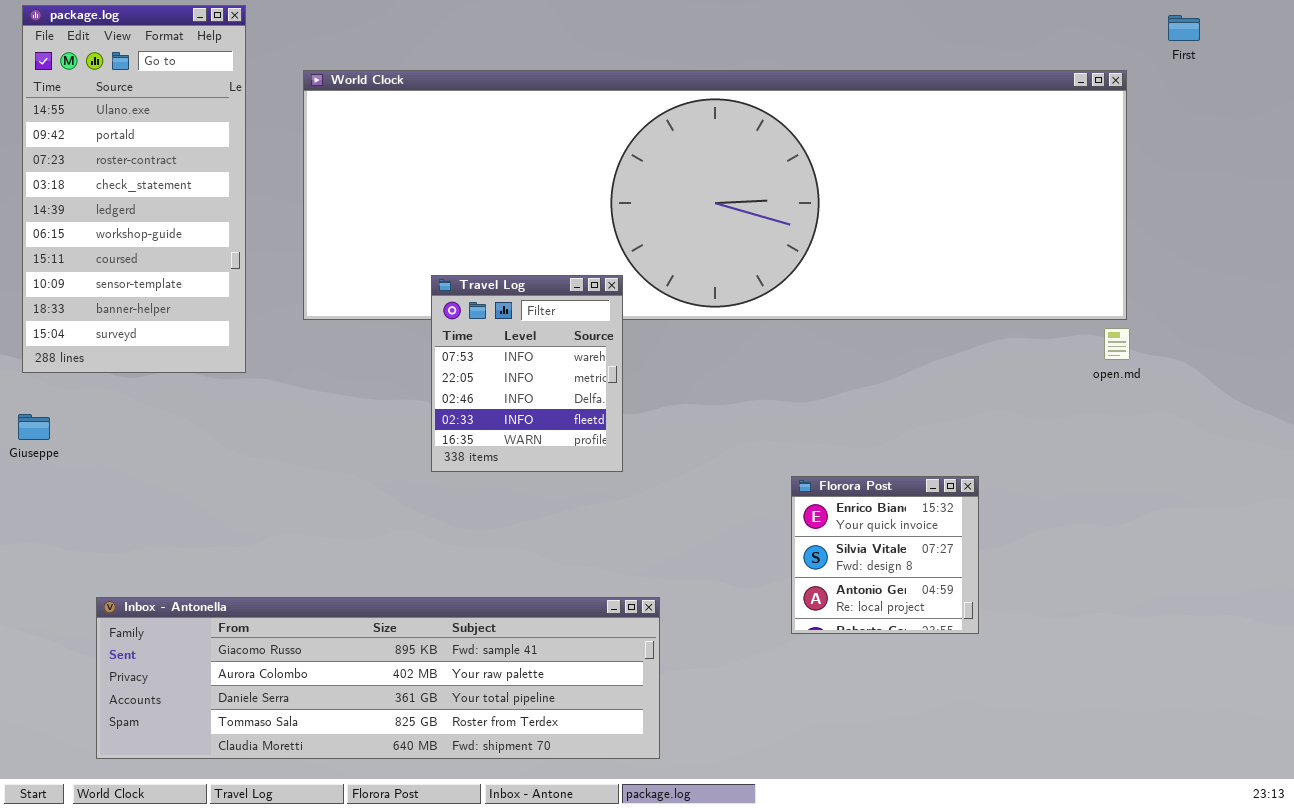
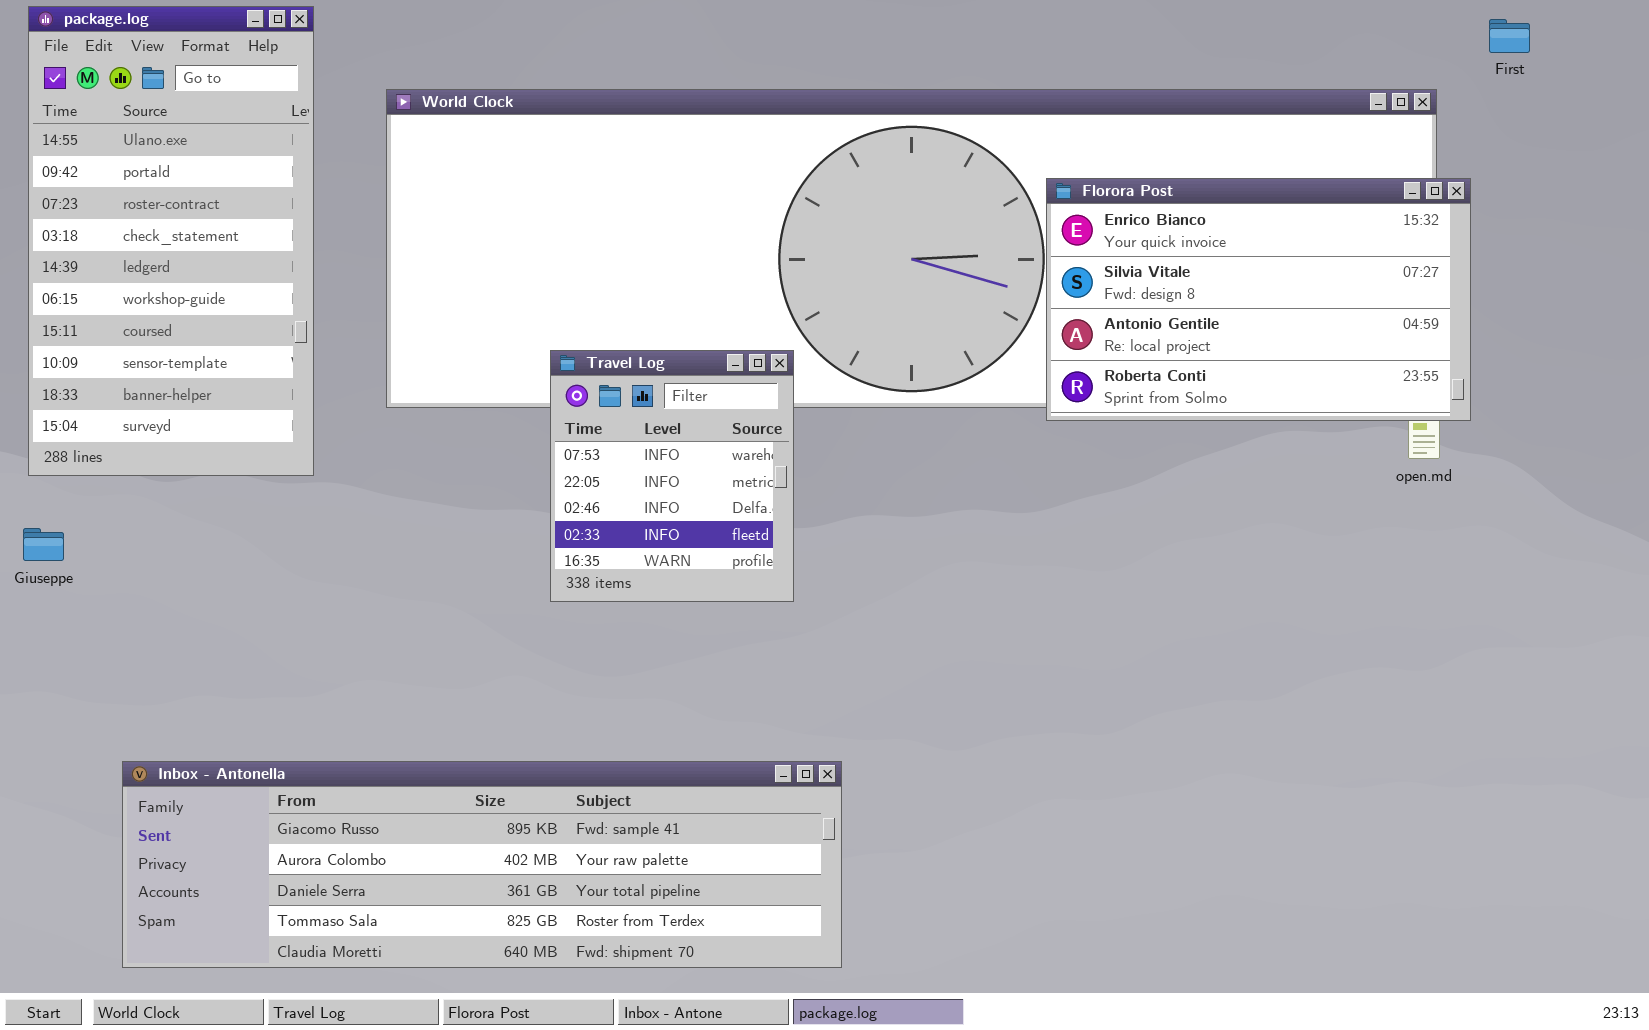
Florora Post: [791,476,979,634] -> [1046,178,1471,421], moved, resized

